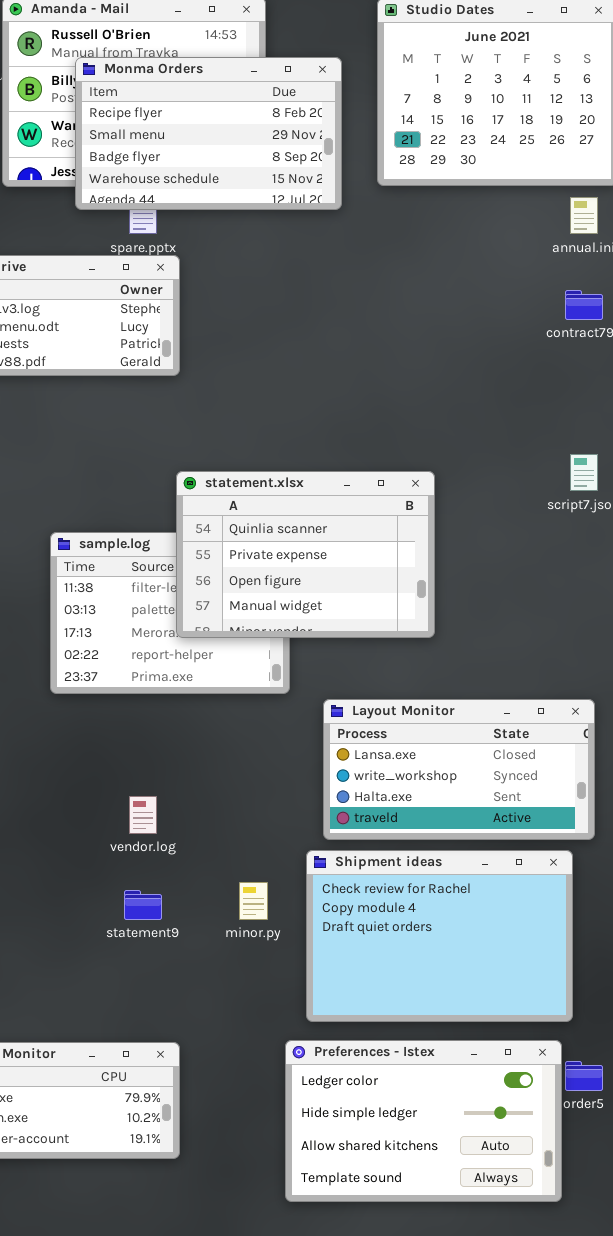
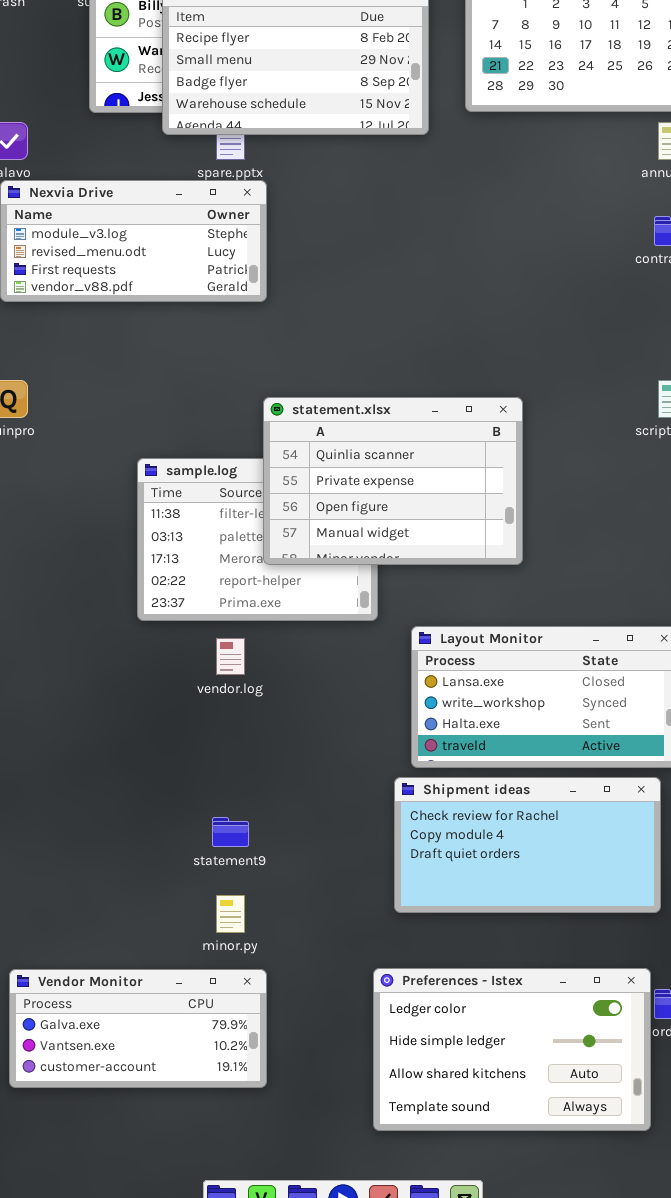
vendor.log: [129,796,157,834] -> [216,638,245,675], moved
Shipment ideas: [306,850,573,1022] -> [394,777,661,913], resized
minor.py: [239,882,268,920] -> [216,895,245,933], moved

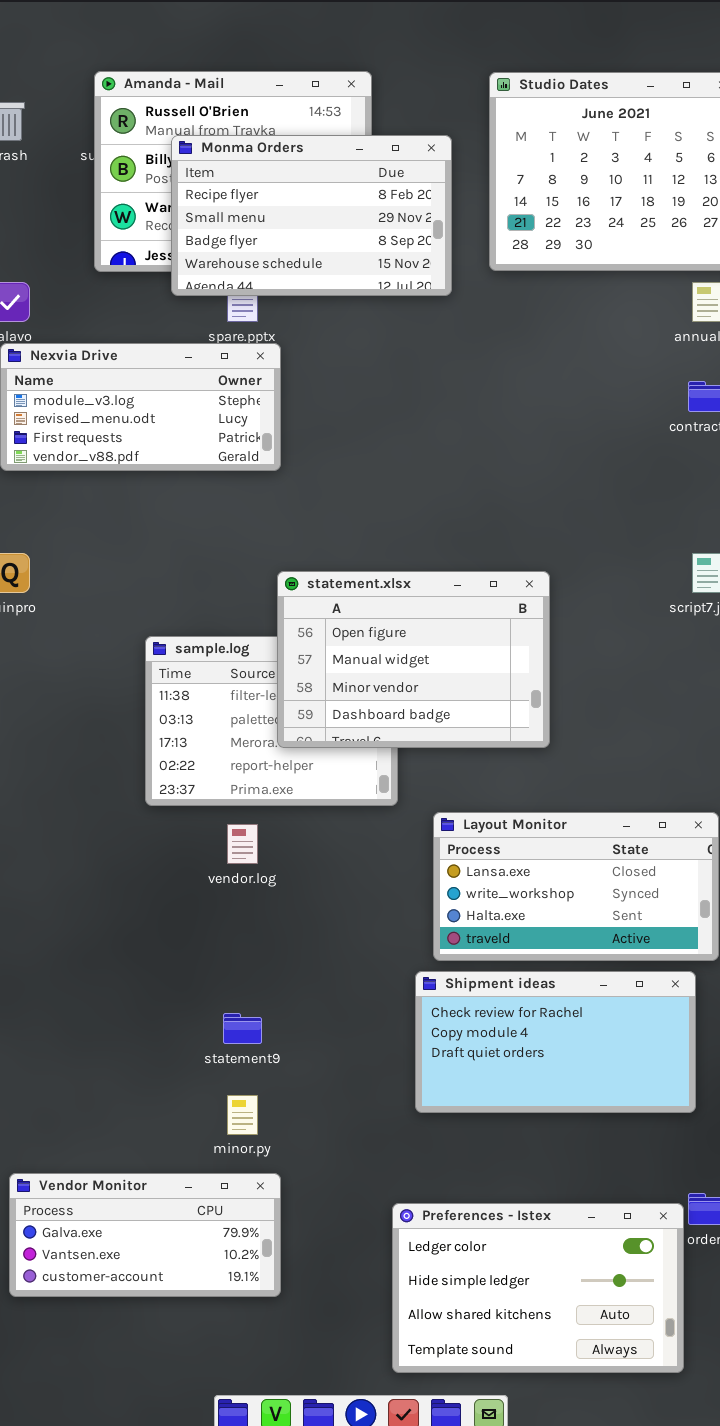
statement.xlsx: [263,397,523,565] -> [277,571,550,748], scrolled down 2 rows
Preferences - Istex: [373,968,651,1131] -> [392,1203,684,1373], moved

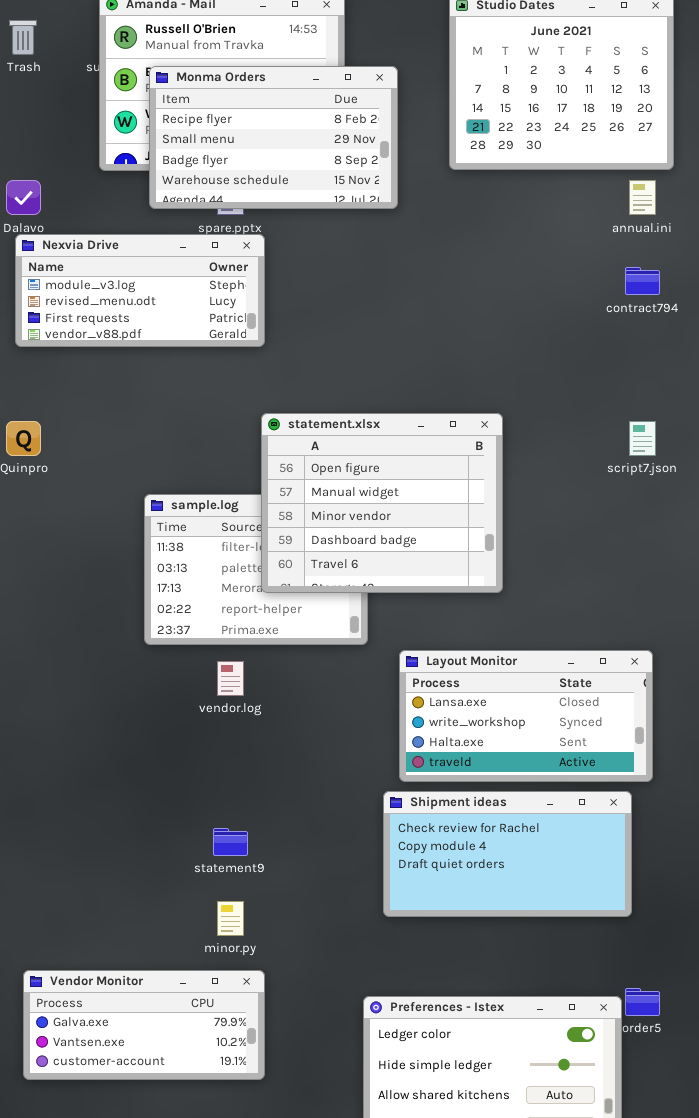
Monma Orders: [171,135,452,296] -> [149,66,398,209], moved
statement.xlsx: [277,571,550,748] -> [261,413,503,593], resized

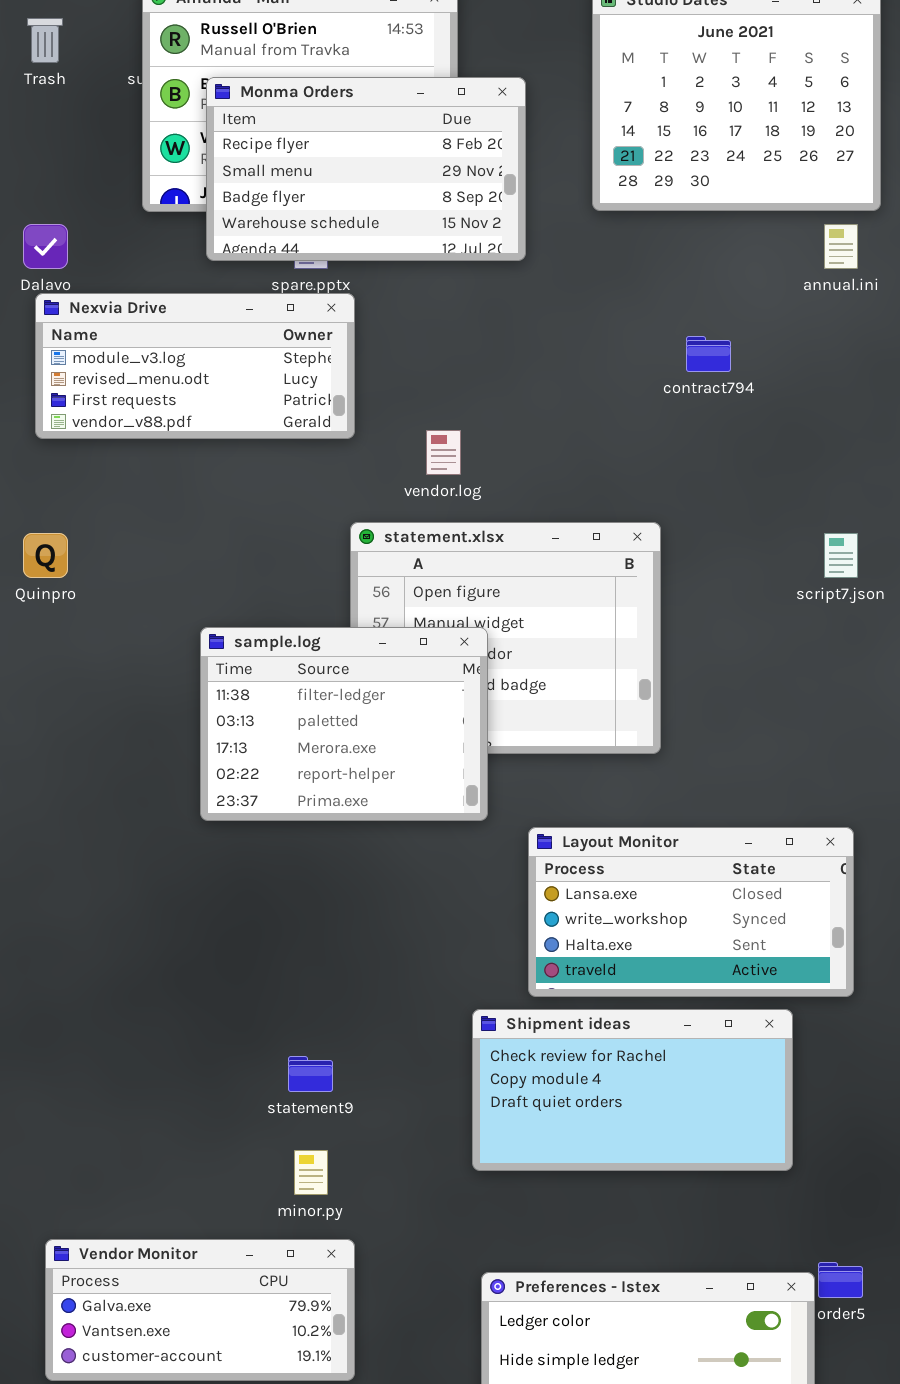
contract794: [625,267,660,295] -> [686,336,731,372], moved
sample.log: [144,494,368,645] -> [200,627,488,821], raised
vendor.log: [217,661,244,696] -> [426,430,461,475], moved
Shipment ideas: [383,791,632,917] -> [472,1009,793,1171], moved

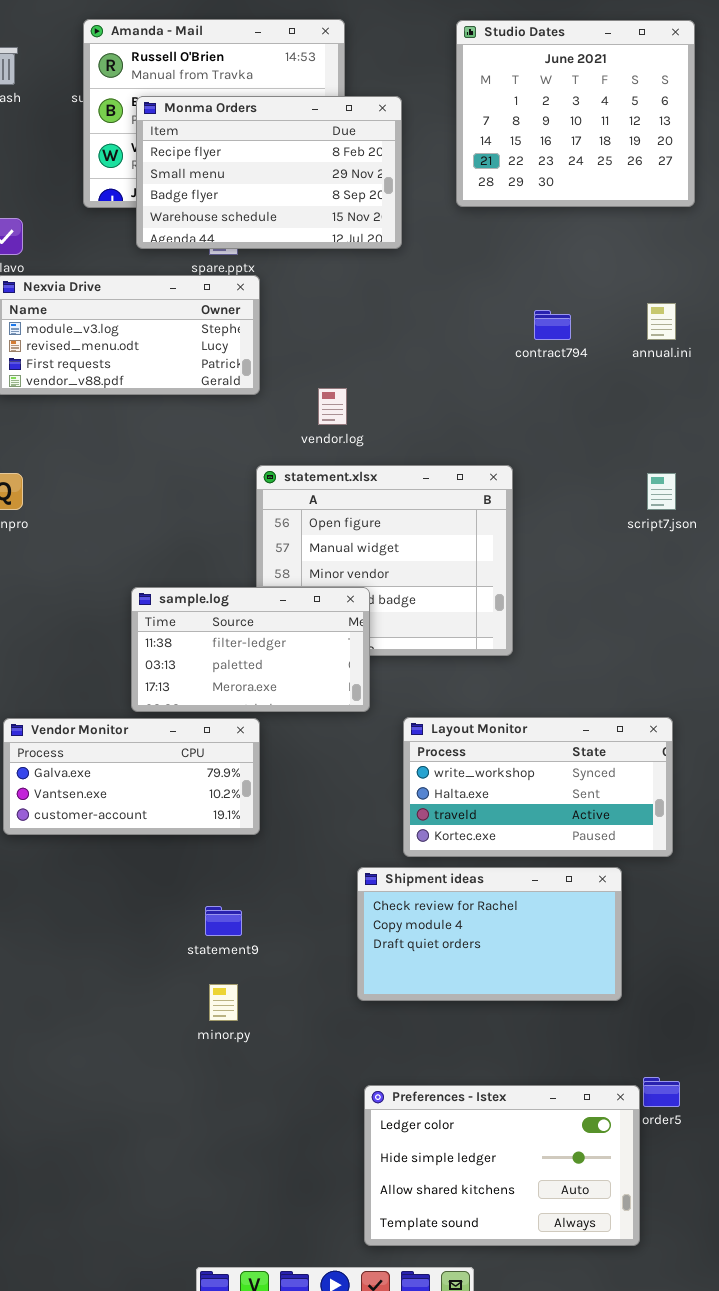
annual.ini: [824,224,858,269] -> [647,303,676,340], moved
sample.log: [200,627,488,821] -> [131,587,370,712], resized
Layout Monitor: [528,827,854,997] -> [403,717,673,857], scrolled down 1 row
Vendor Monitor: [45,1239,355,1381] -> [3,718,260,835], moved

